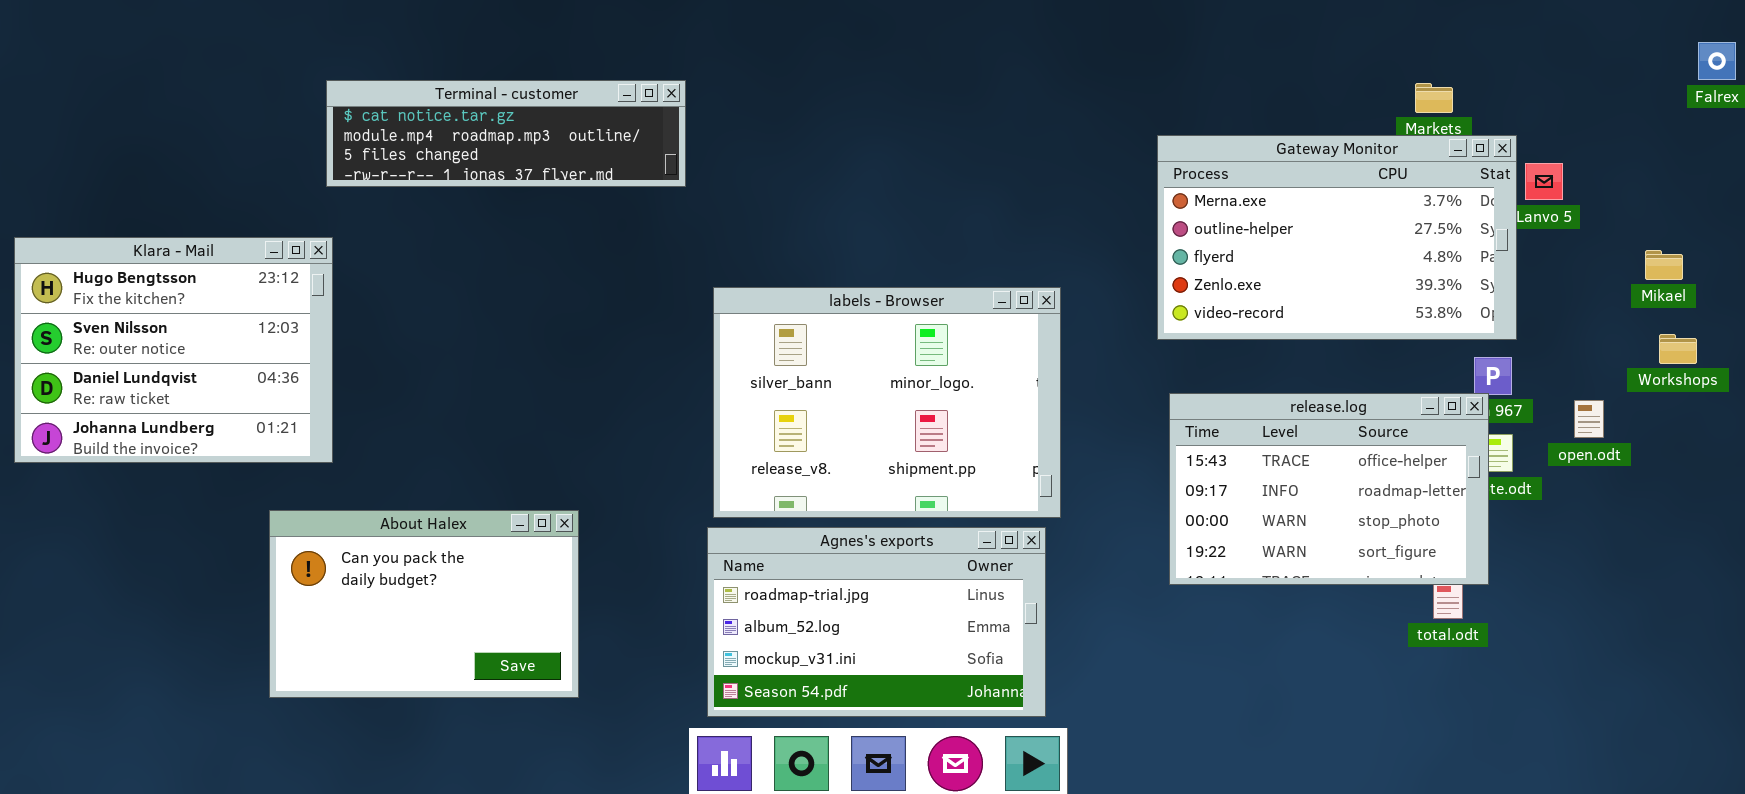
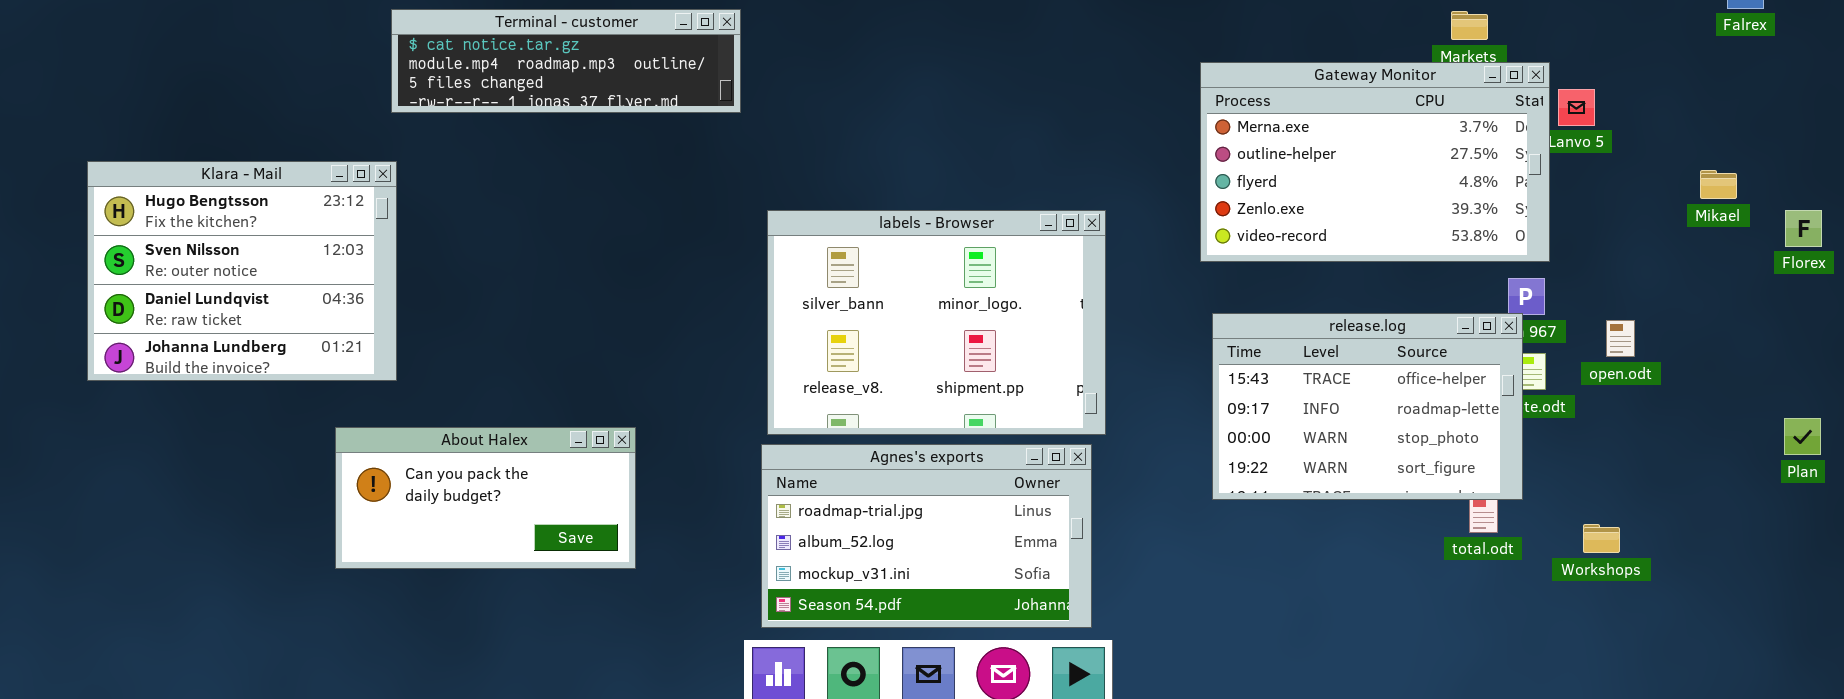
Mikael: [1645,250,1683,280] -> [1700,170,1737,199], moved
Workshops: [1659,334,1697,364] -> [1583,524,1620,553], moved
About Halex: [269,510,579,698] -> [335,427,636,569], resized

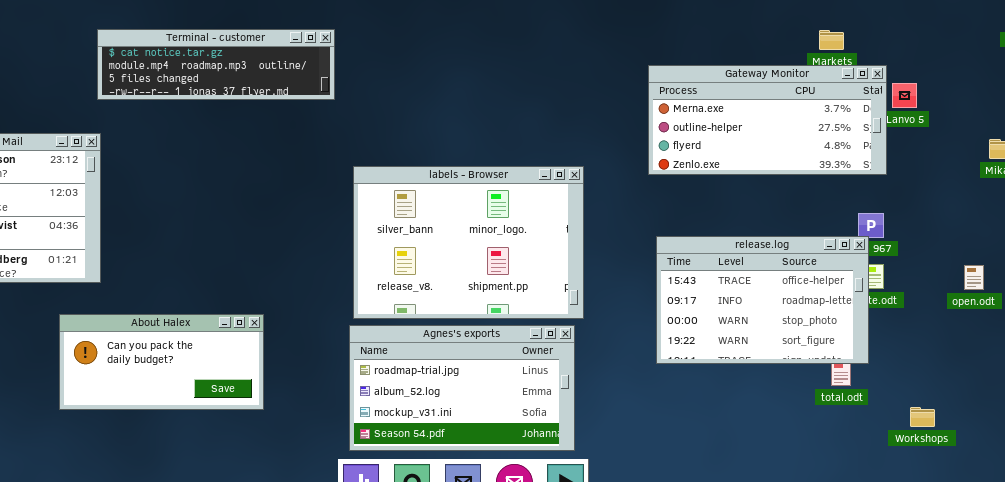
Gateway Monitor: [1200,62,1550,262] -> [648,65,887,175], resized
open.odt: [1606,320,1635,357] -> [964,265,984,290], moved
Workshops: [1583,524,1620,553] -> [910,407,935,427], moved

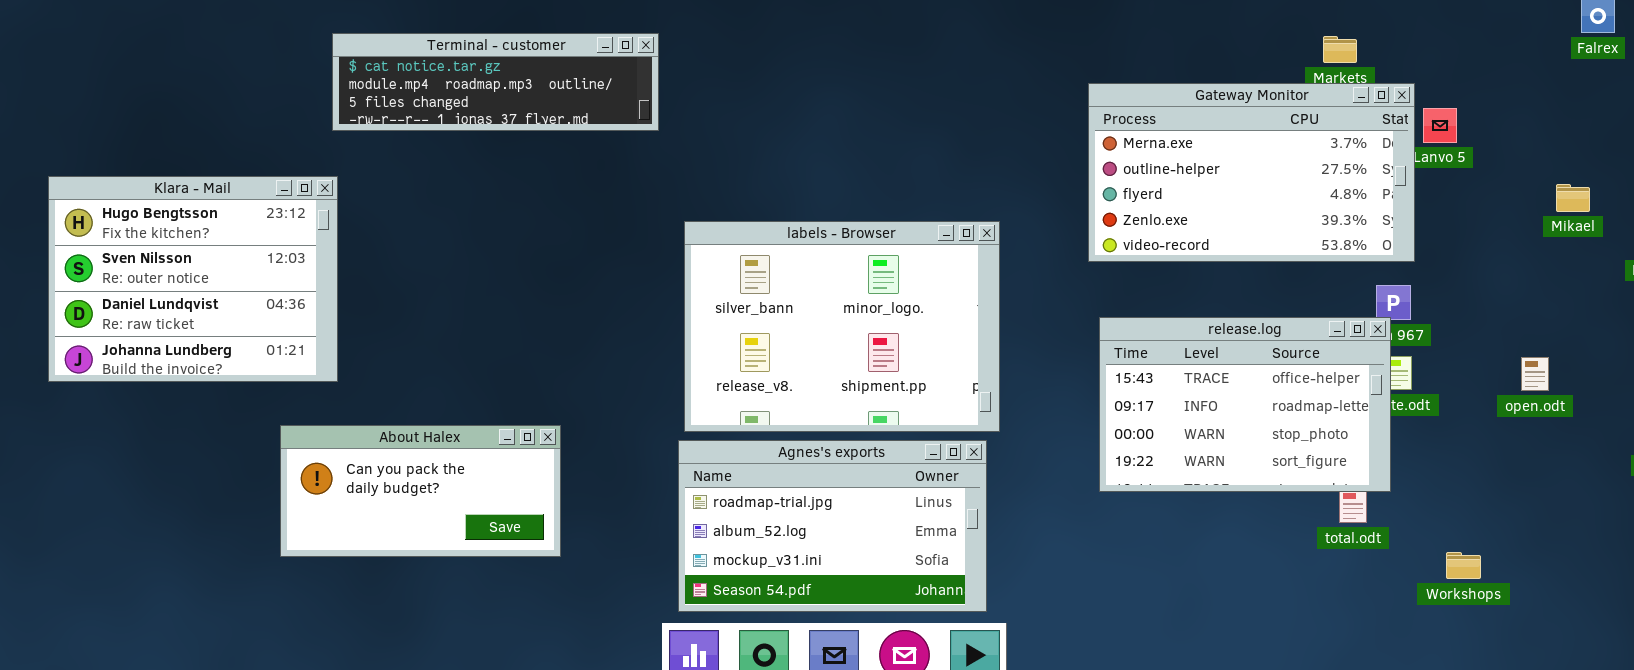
Gateway Monitor: [648,65,887,175] -> [1088,83,1415,262], resized

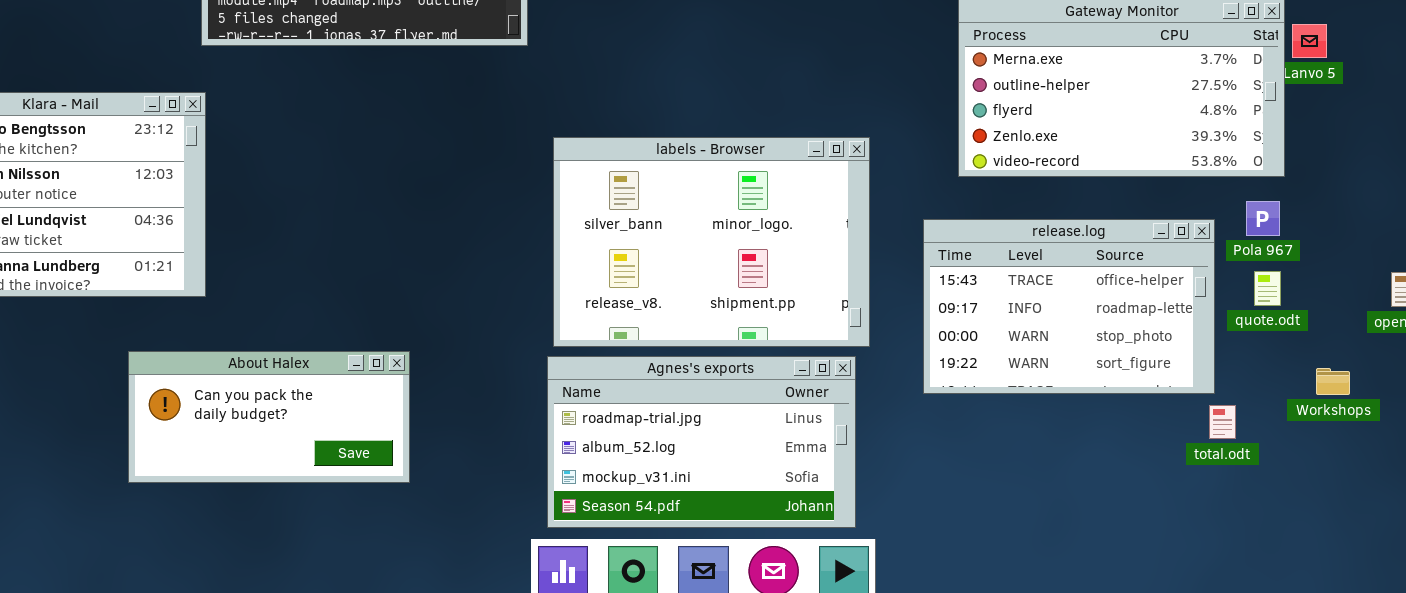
release.log: [1099,317,1391,492] -> [923,219,1215,394], moved
About Halex: [280,425,561,557] -> [128,351,410,483], moved
Workshops: [1446,552,1481,579] -> [1316,368,1350,395], moved

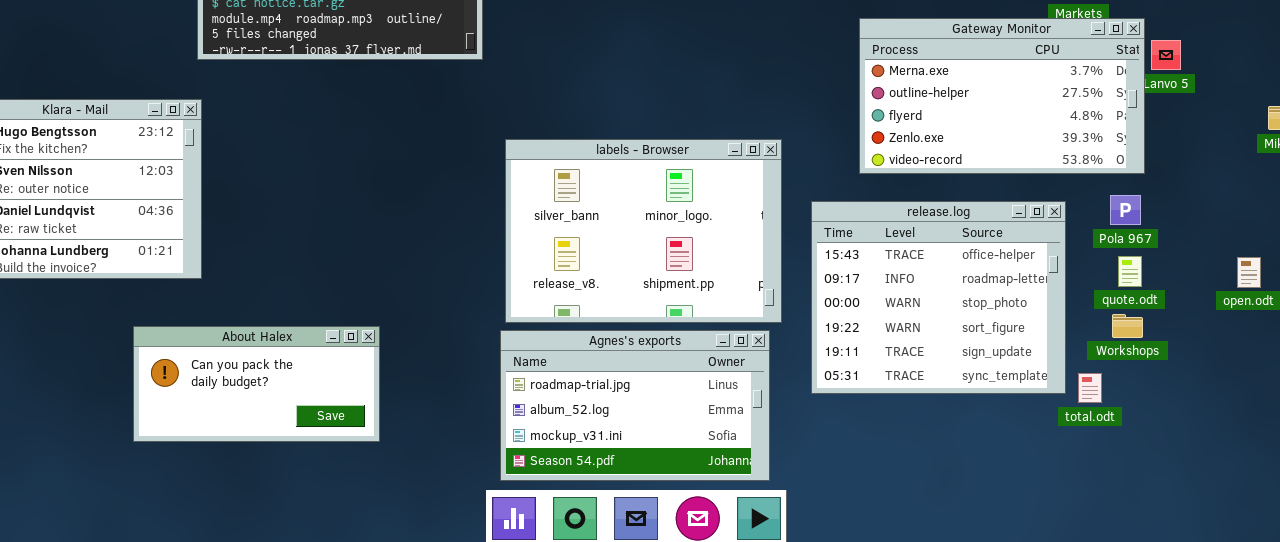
release.log: [923,219,1215,394] -> [811,201,1066,394], moved, resized
Workshops: [1316,368,1350,395] -> [1112,314,1143,338], moved

